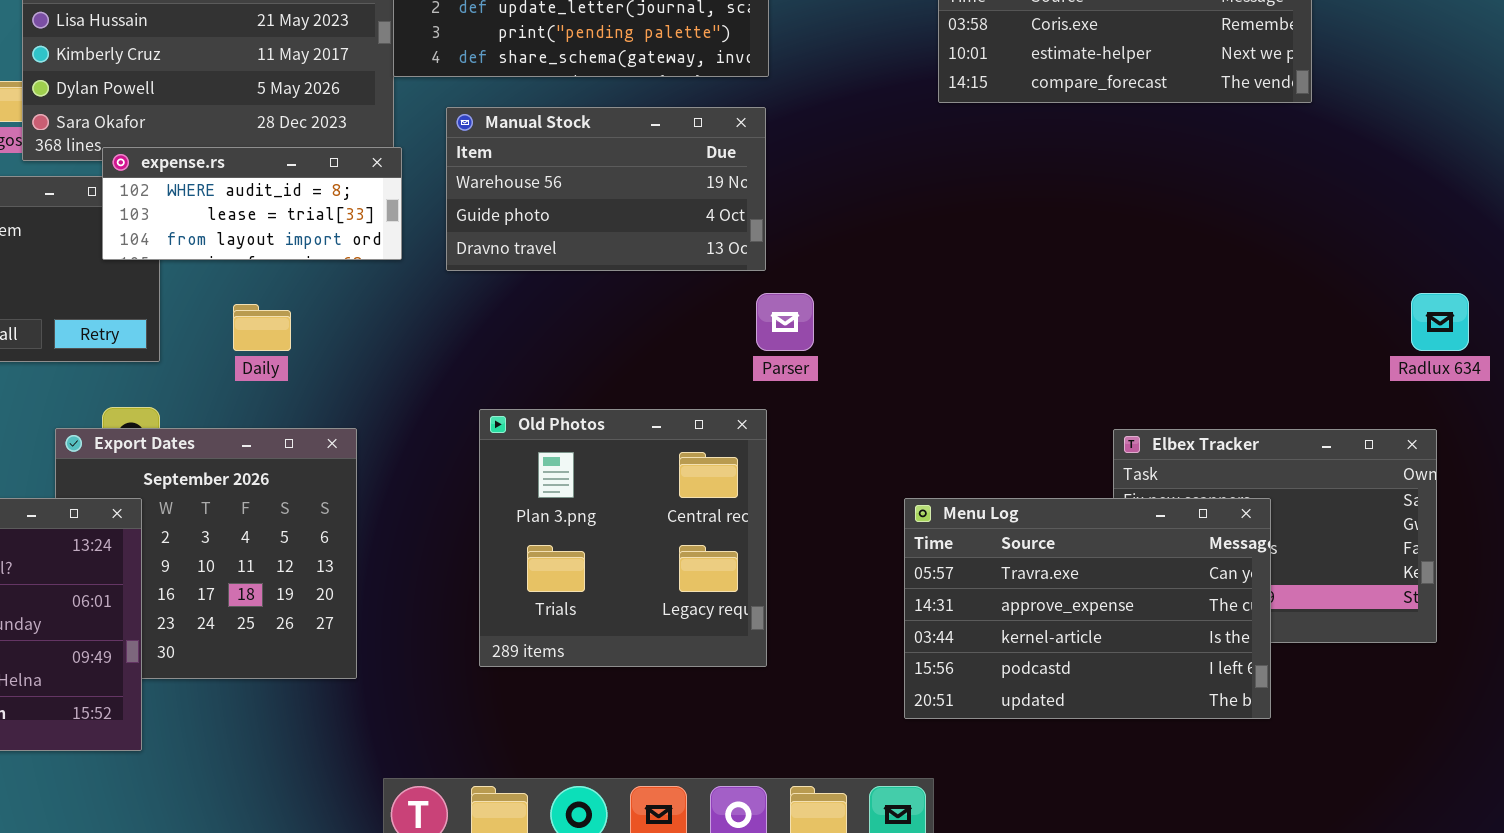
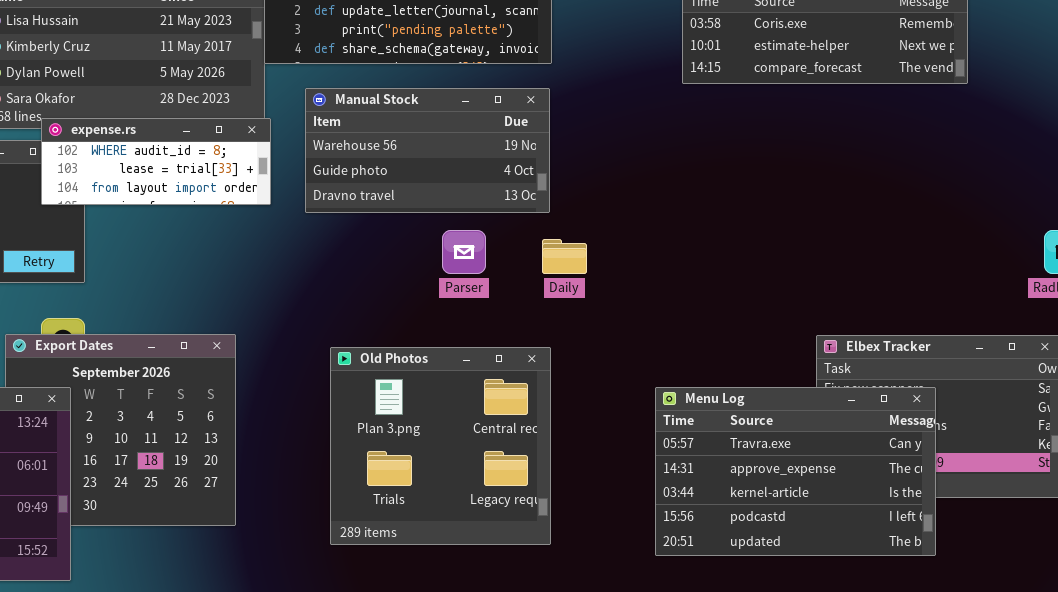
Parser: [756,293,814,351] -> [442,230,486,274], moved
Daily: [233,304,291,351] -> [542,239,587,274], moved
Old Photos: [479,409,767,667] -> [330,347,551,545], moved

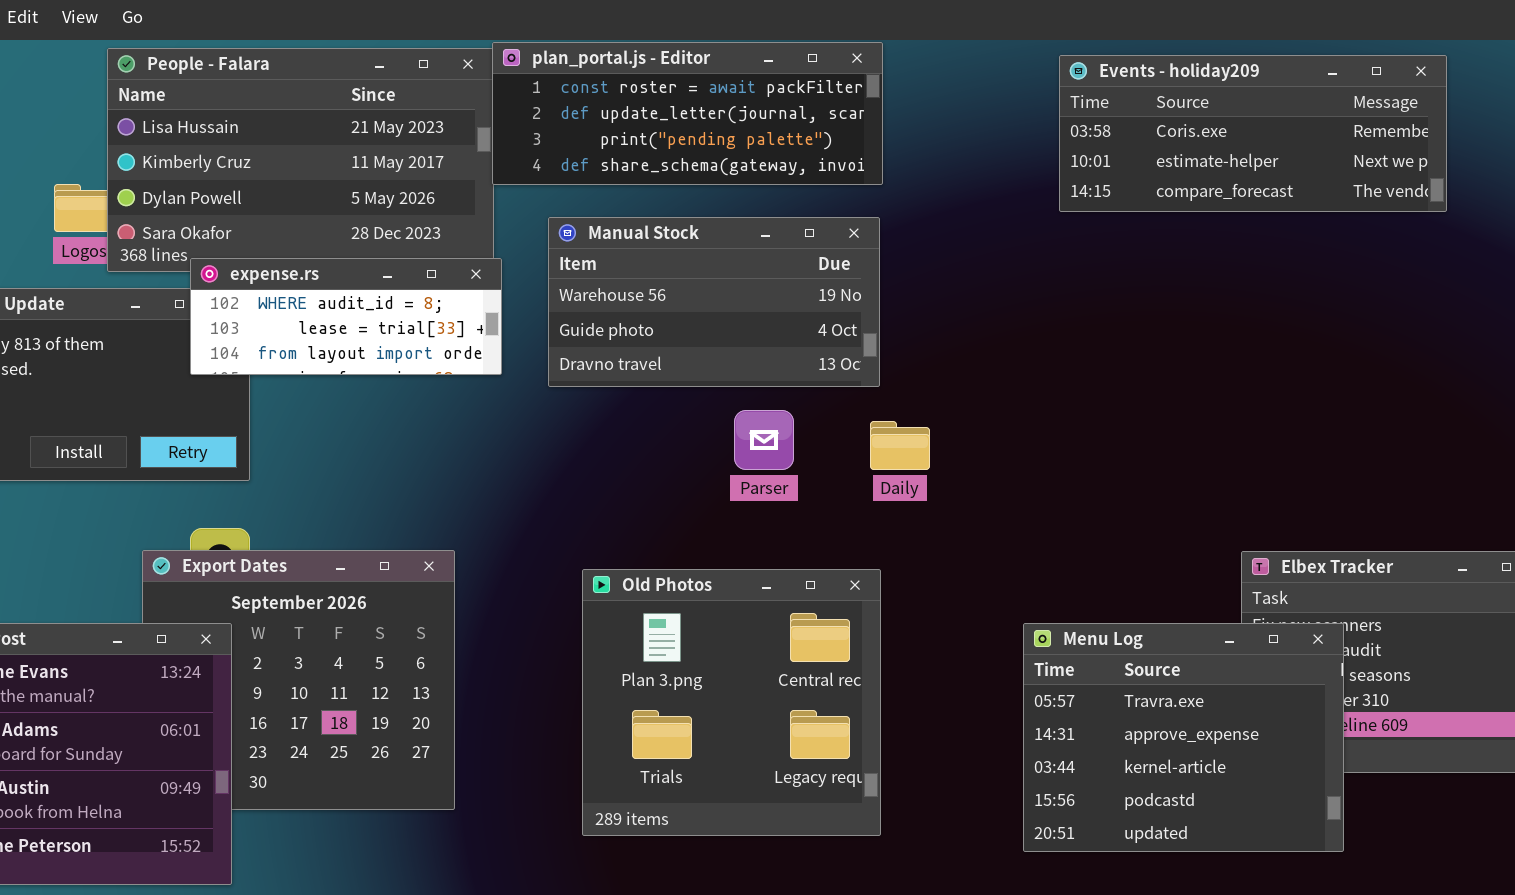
Menu Log: [655,387,936,556] -> [1023,623,1344,852], resized

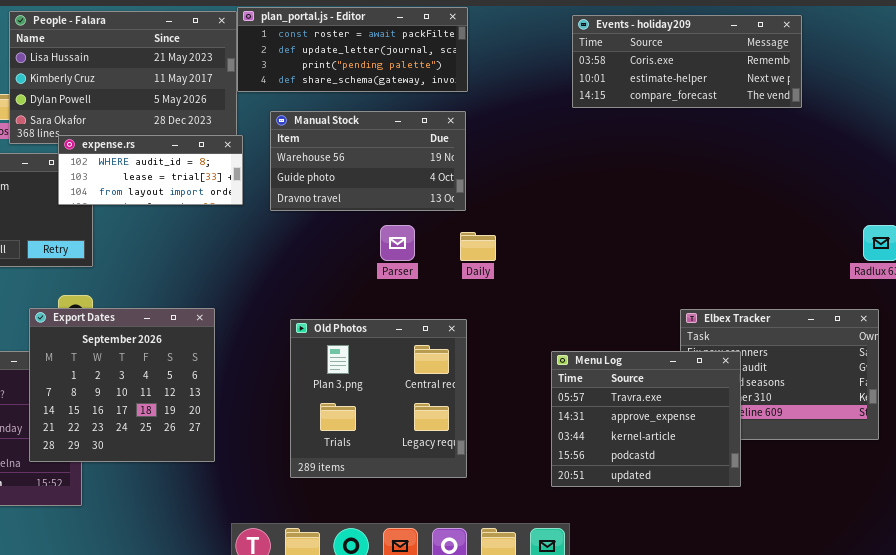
Export Dates: [142,550,455,810] -> [29,308,215,462], raised

